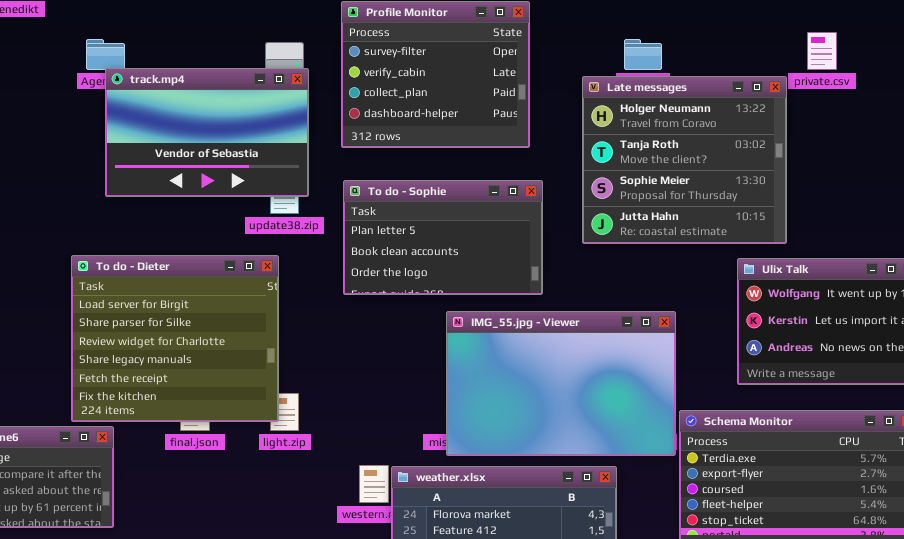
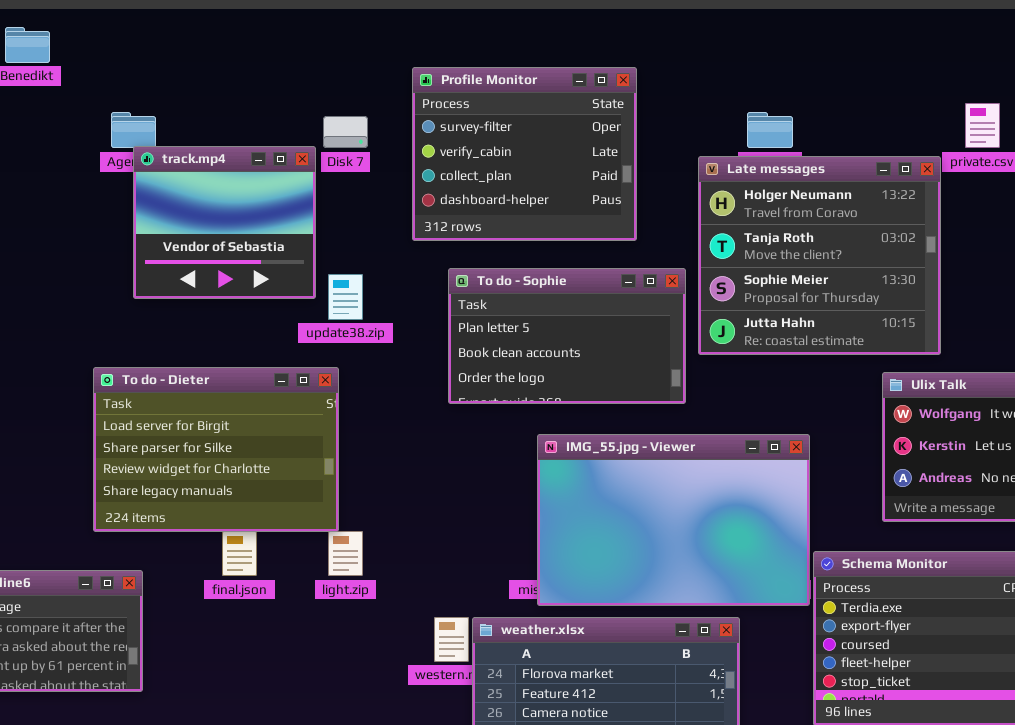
track.mp4: [105,68,309,197] -> [133,146,316,299], resized
To do - Sophie: [343,180,543,295] -> [448,268,686,404], moved
To do - Dieter: [71,255,279,422] -> [93,367,339,532], resized

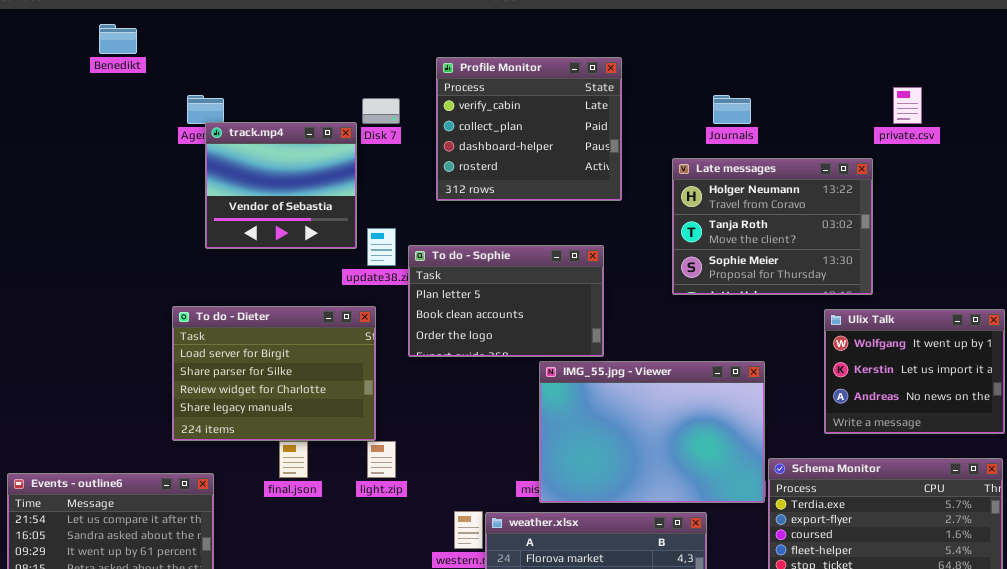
Profile Monitor: [412,67,637,241] -> [436,57,622,201], scrolled down 1 row
Late messages: [698,156,941,355] -> [672,158,873,295], resized
To do - Sophie: [448,268,686,404] -> [408,245,604,357], moved

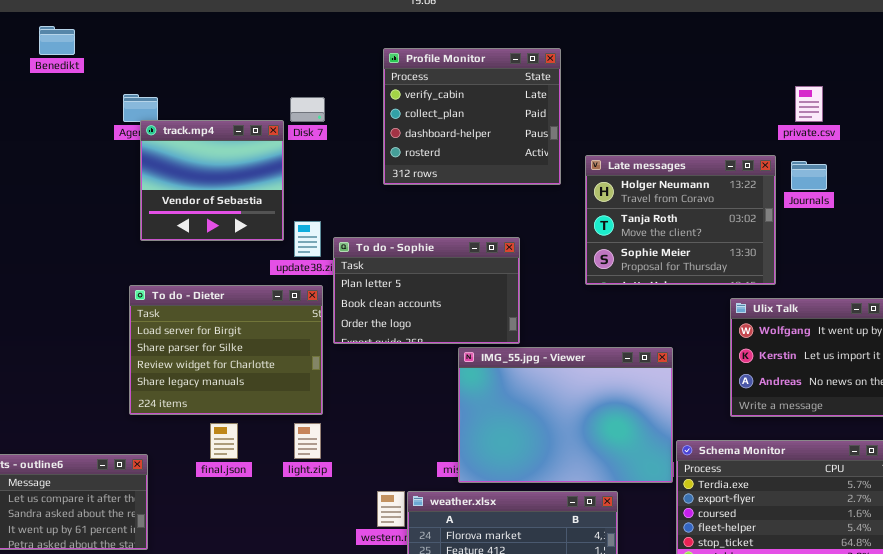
Profile Monitor: [436,57,622,201] -> [383,48,561,185], moved
Journals: [713,95,751,124] -> [791,161,827,190], moved
To do - Dieter: [172,306,376,441] -> [129,285,323,415], moved

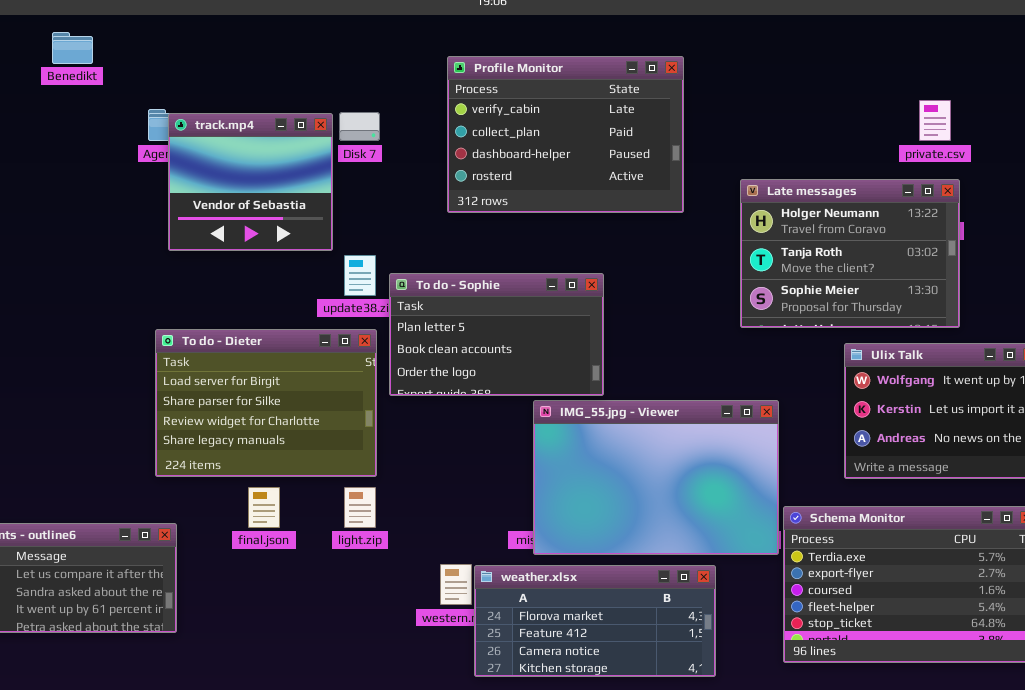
Profile Monitor: [383,48,561,185] -> [447,56,684,213], resized
track.mp4: [140,120,284,241] -> [168,113,333,251], moved
Late messages: [585,155,776,285] -> [740,179,960,328], moved

